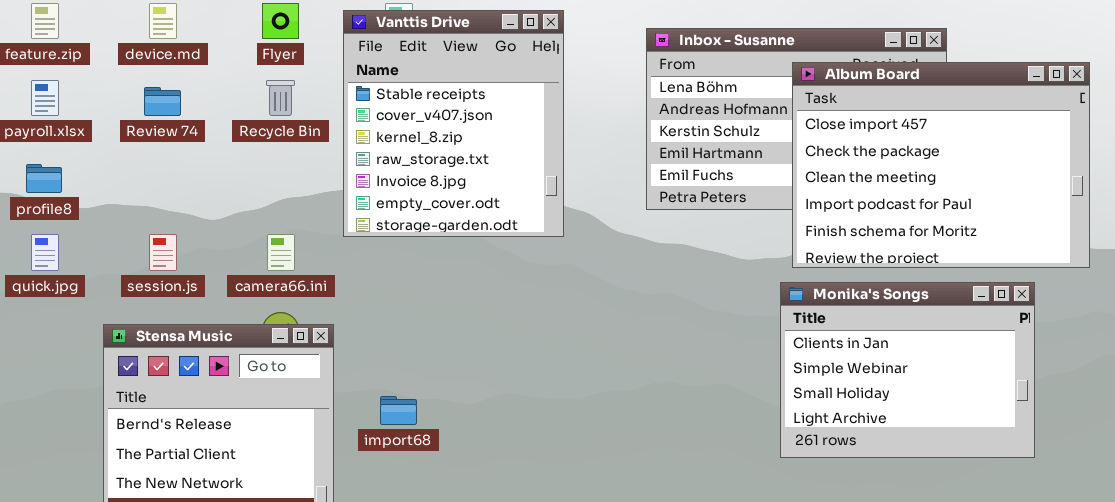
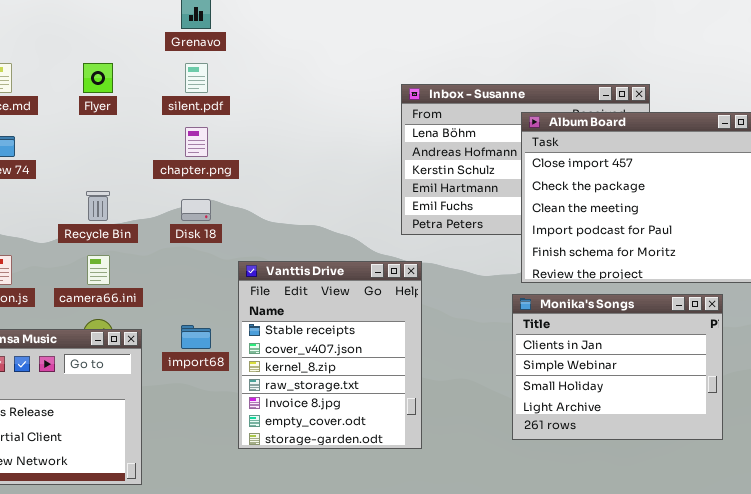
Vanttis Drive: [343,10,564,237] -> [238,261,422,449], moved
Recycle Bin: [266,80,295,116] -> [86,191,110,221], moved
import68: [380,396,417,425] -> [181,325,211,349], moved

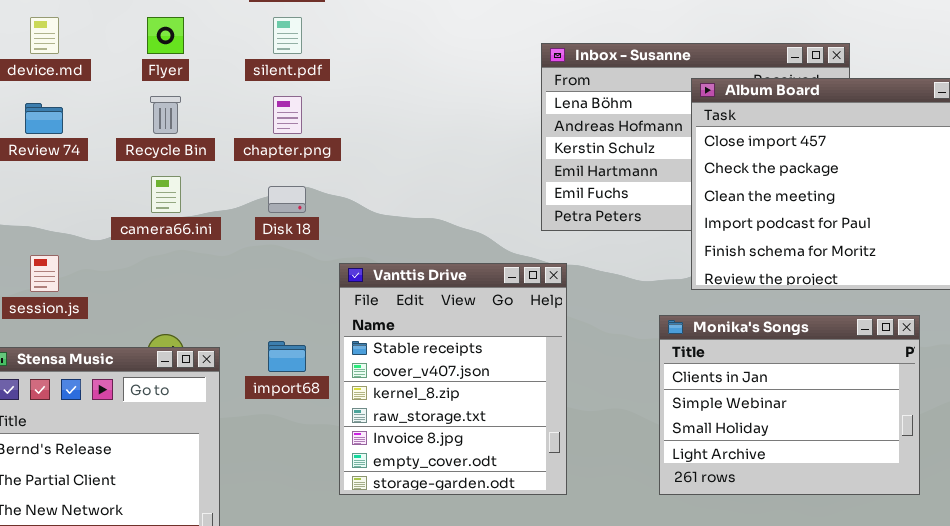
Recycle Bin: [86,191,110,221] -> [150,96,181,134], moved
camera66.ini: [87,255,110,285] -> [151,176,181,213], moved
Monika's Songs: [512,294,723,440] -> [659,315,920,495], moved

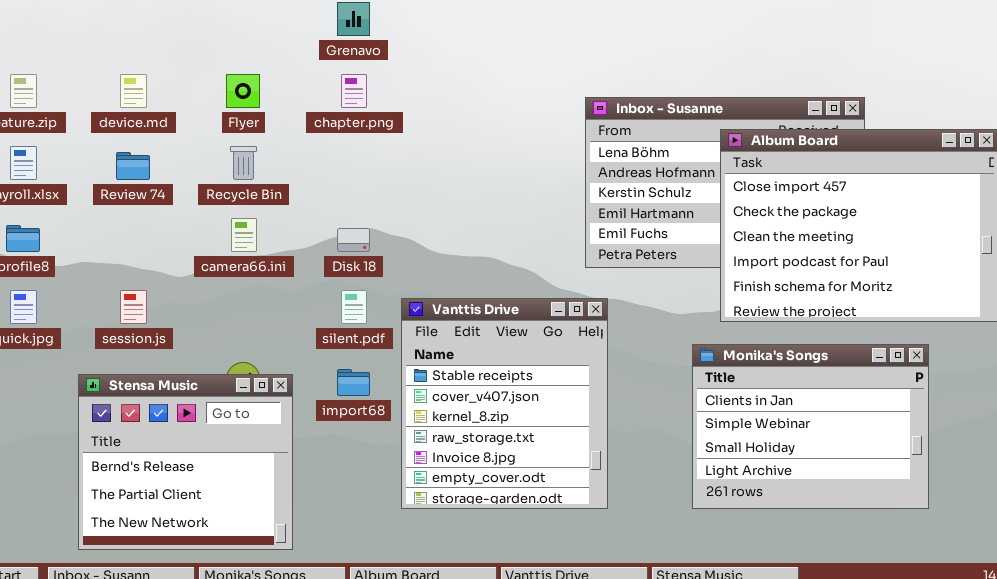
silent.pdf: [273,17,302,54] -> [341,290,367,324], moved
chapter.png: [273,96,302,134] -> [341,74,367,108], moved

